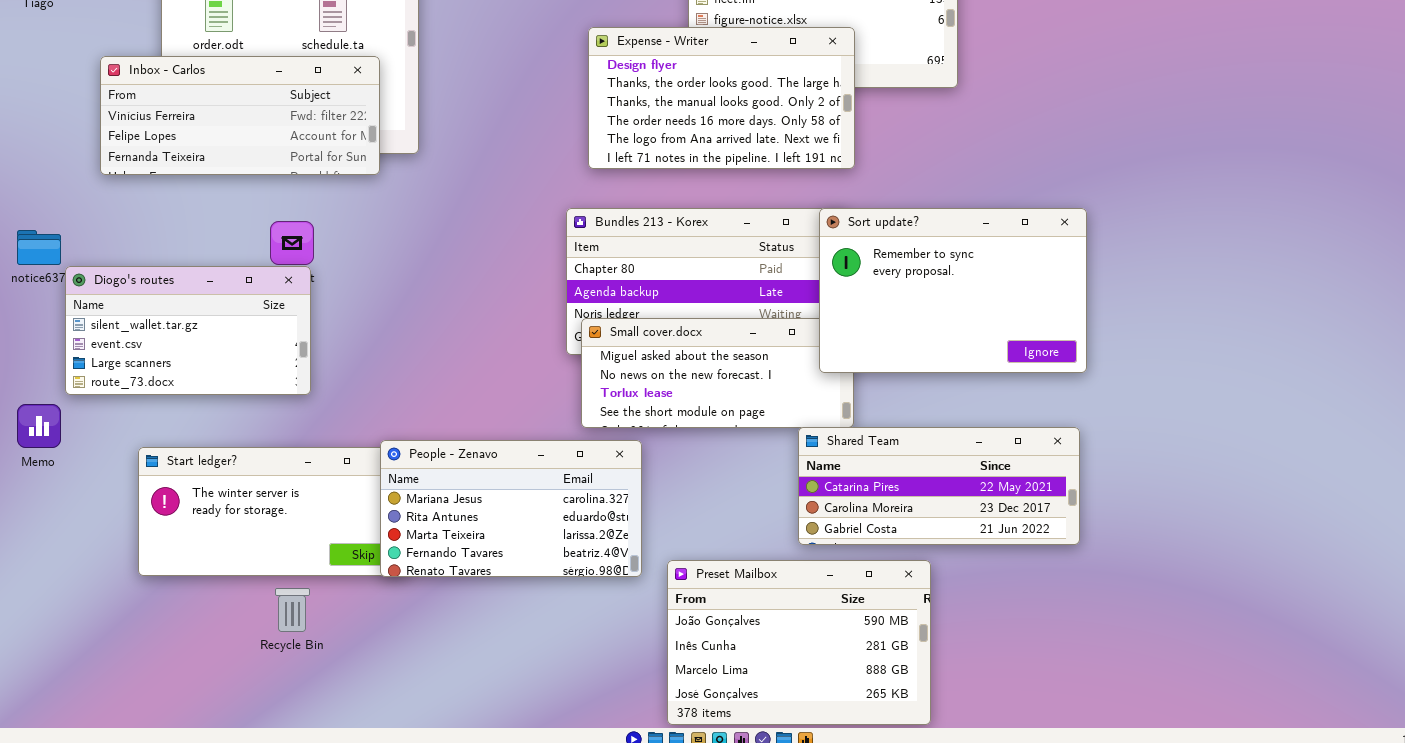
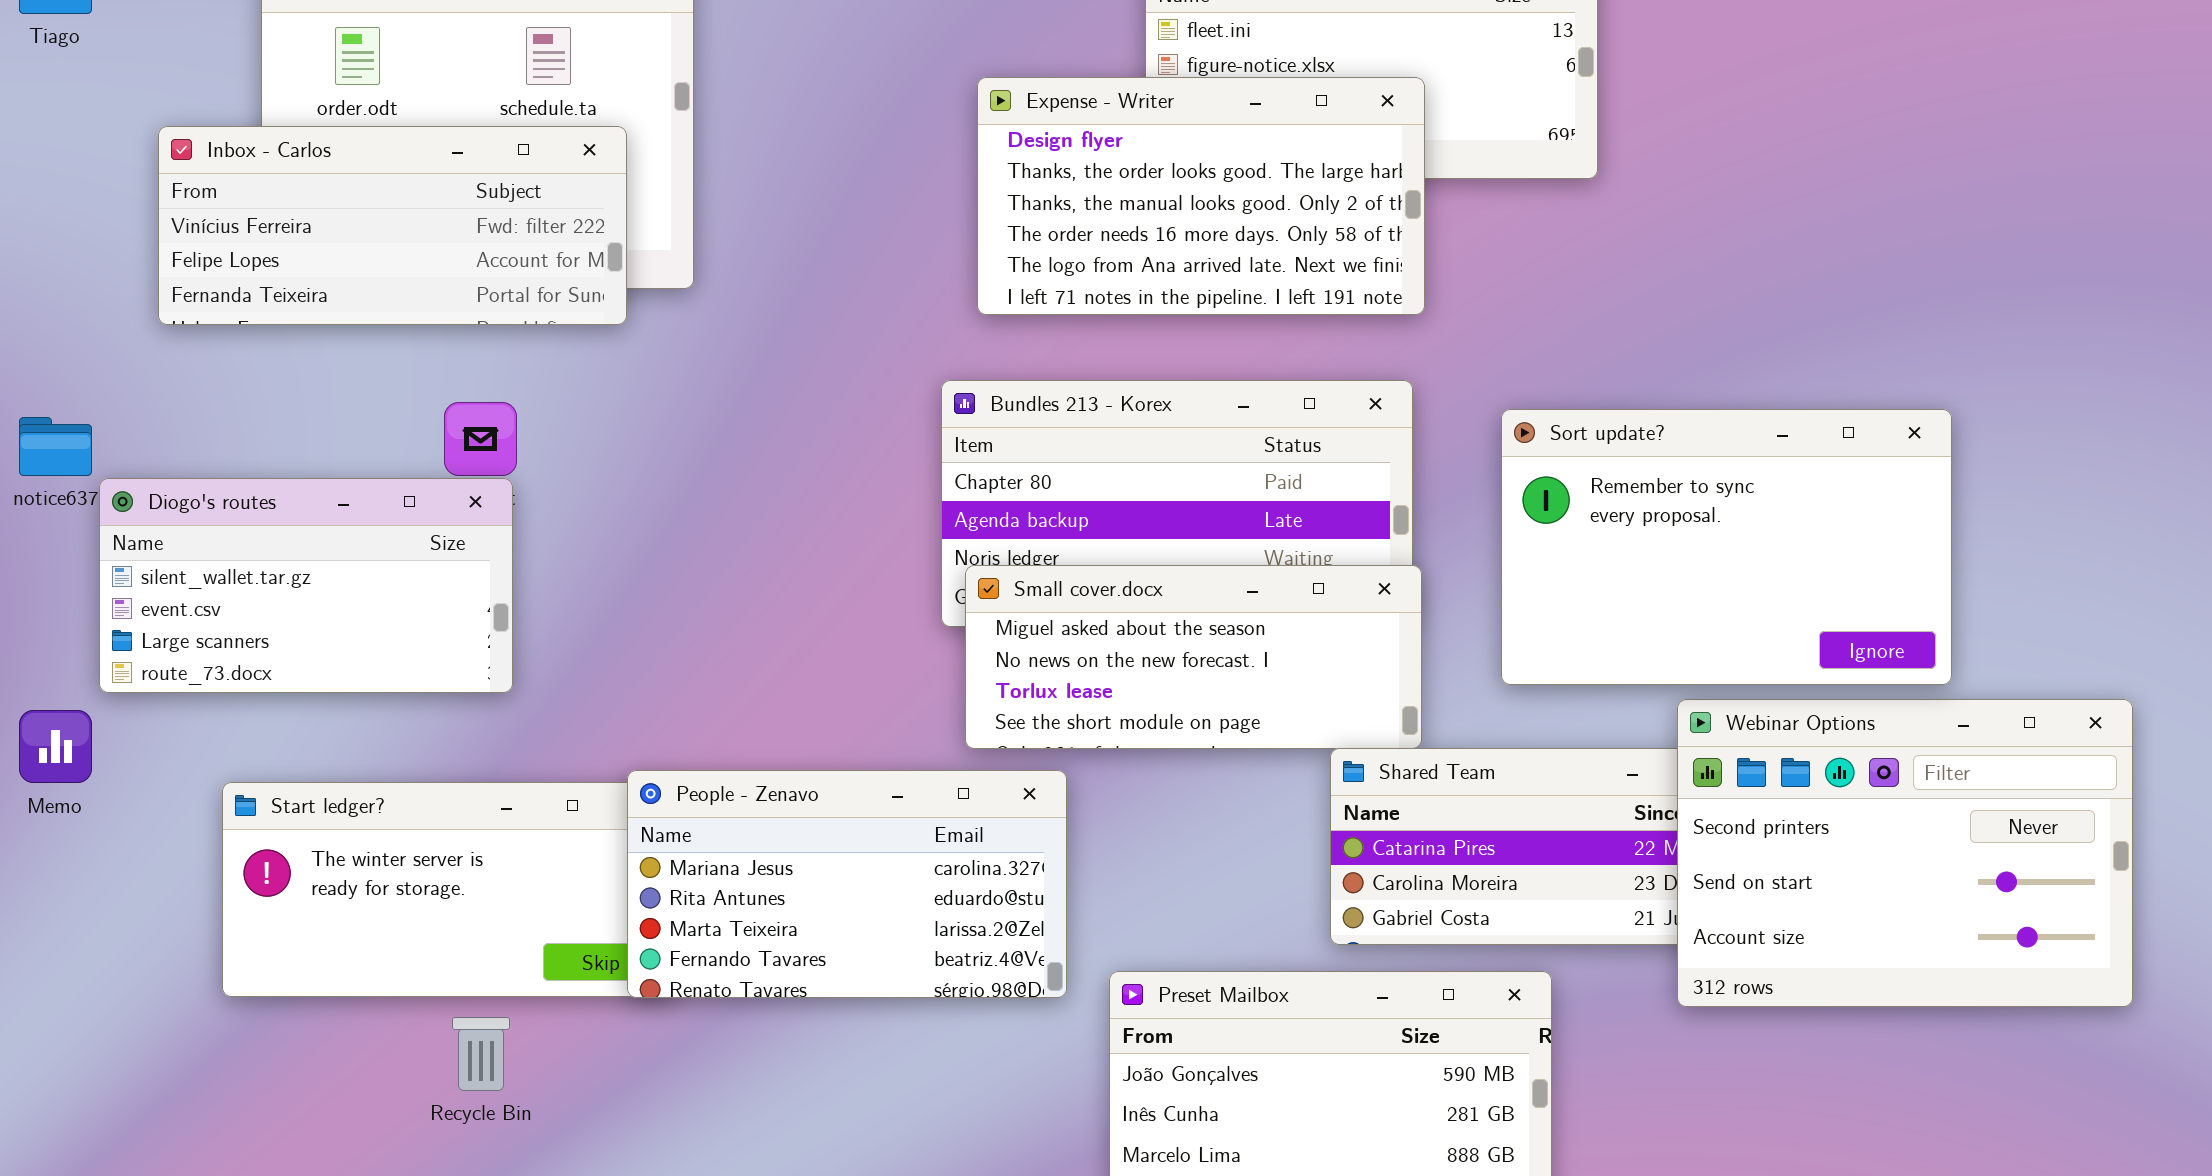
Sort update?: [819,208,1087,373] -> [1501,409,1952,685], moved
Webinar Options: none -> [1677,699,2133,1007], opened

